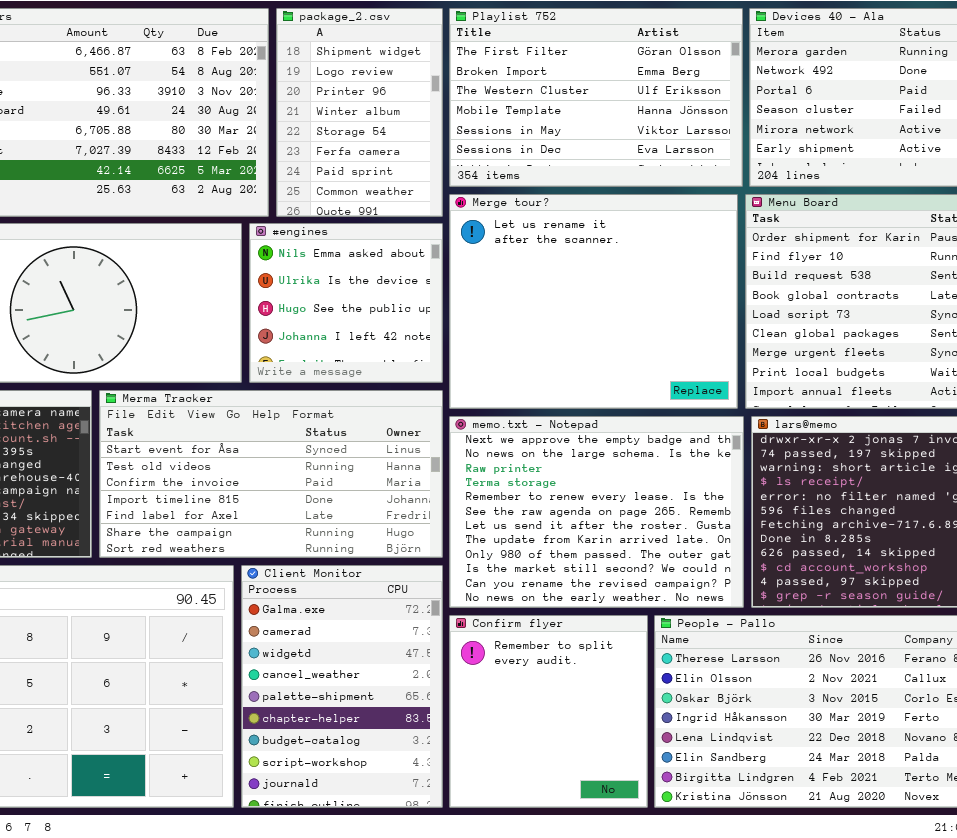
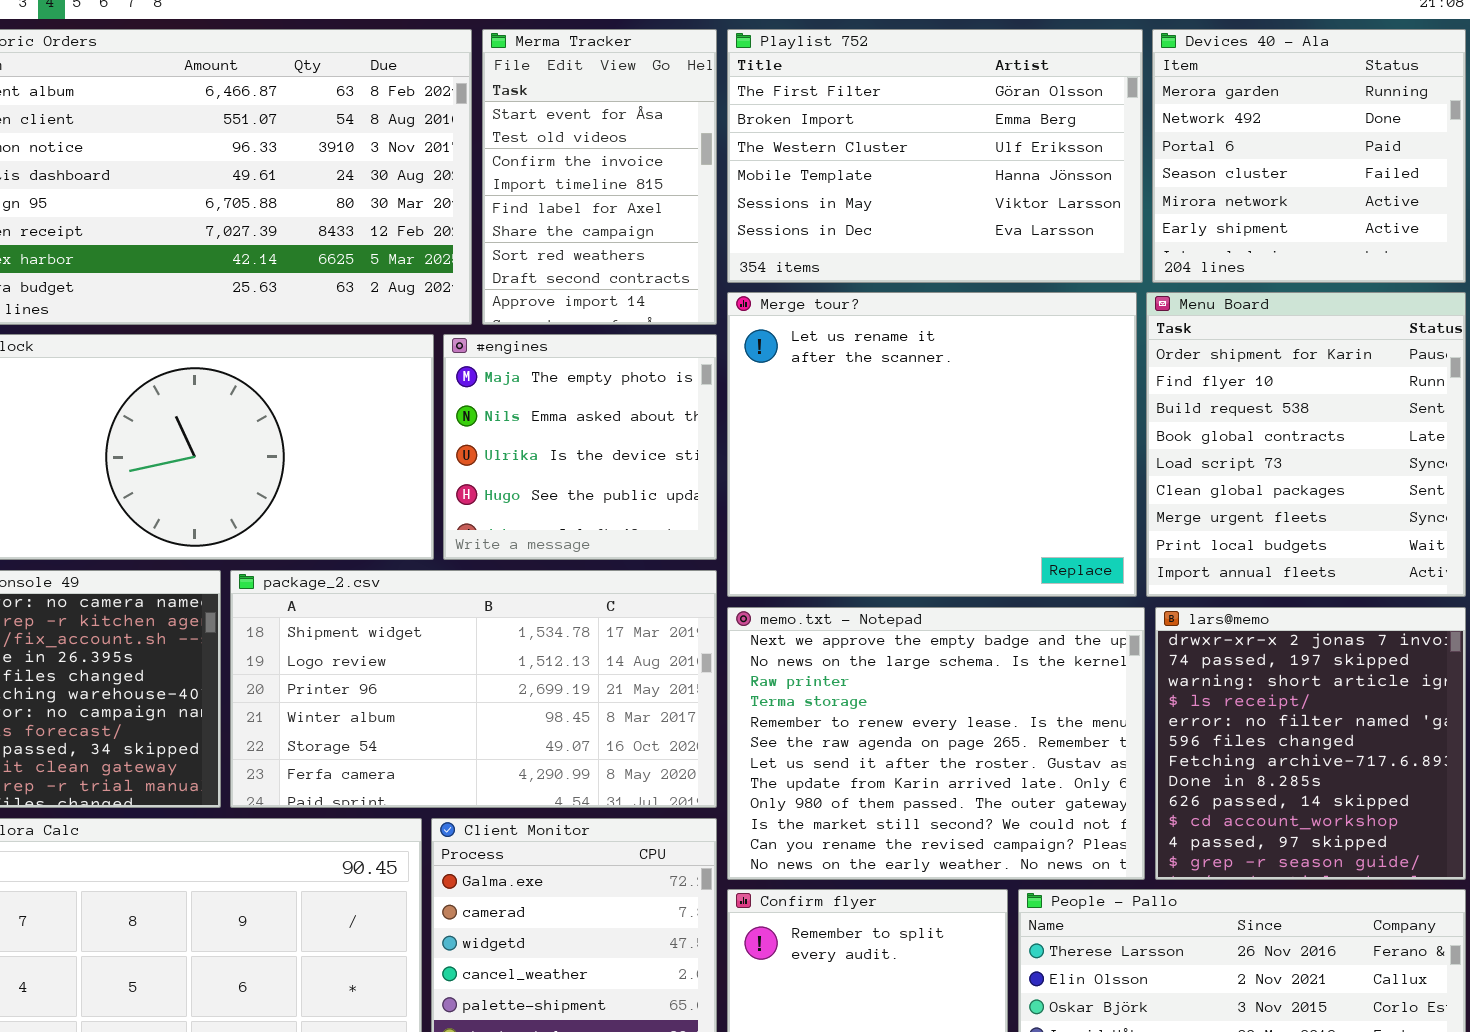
package_2.csv: [276,8,443,217] -> [230,570,717,808], moved, resized
#engines: [249,223,443,383] -> [443,334,717,560], scrolled up 1 row
Merma Tracker: [99,390,443,558] -> [482,29,717,325], moved, resized

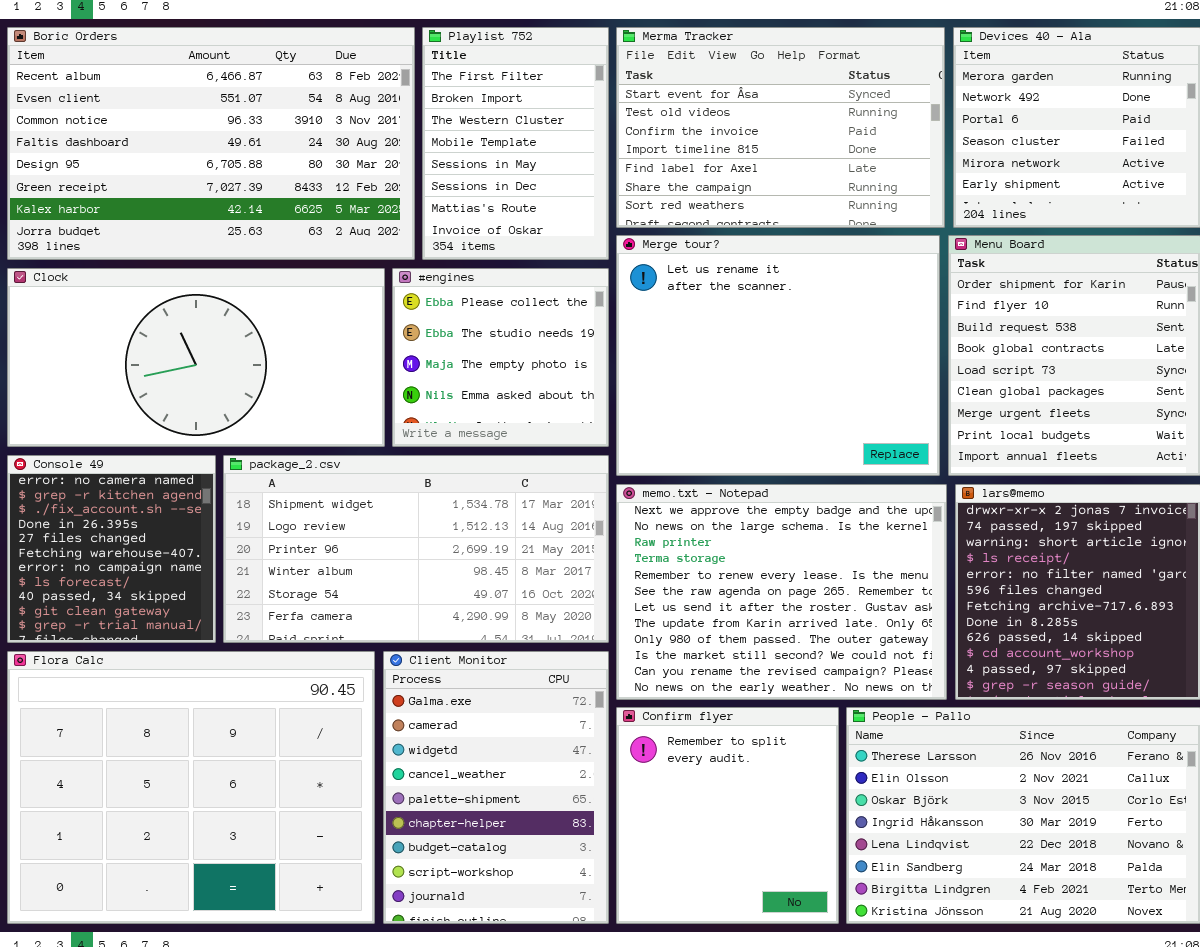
Merma Tracker: [482,29,717,325] -> [616,27,945,228], moved, resized
Playlist 752: [727,29,1143,283] -> [422,27,609,260], moved, resized
#engines: [443,334,717,560] -> [392,268,609,447], scrolled up 2 rows

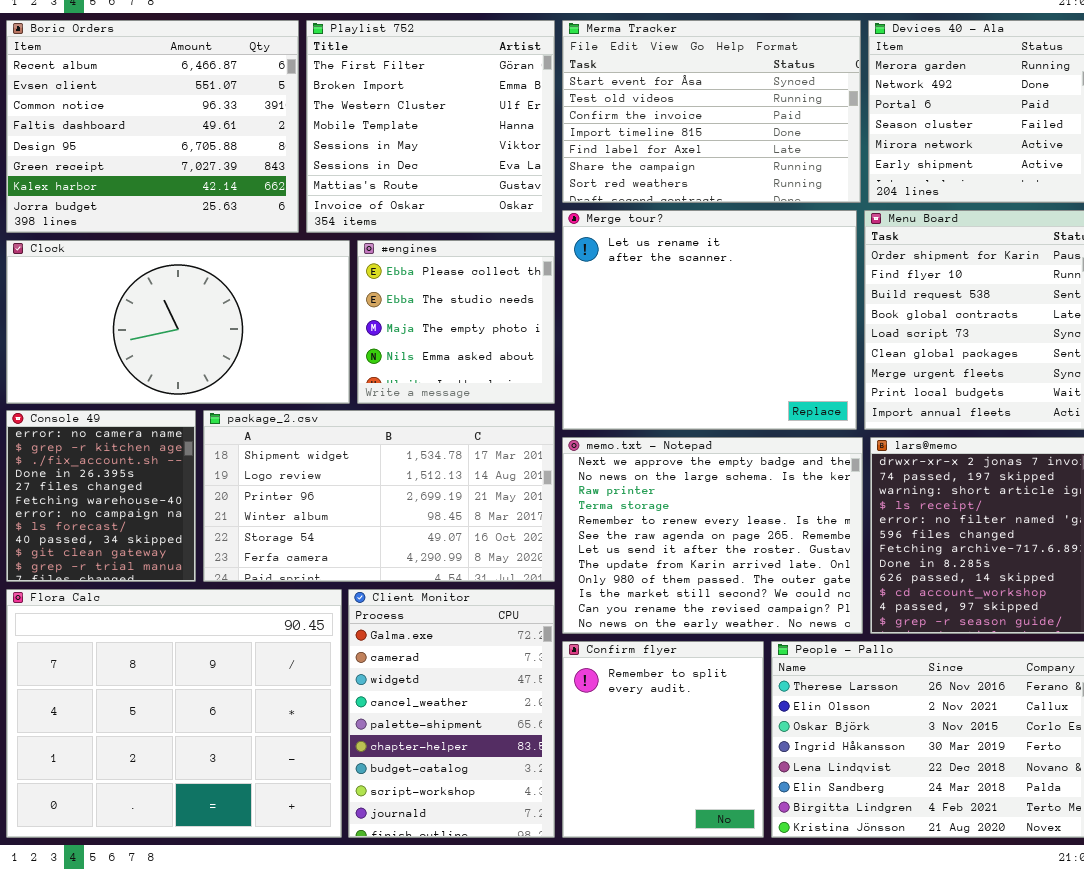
Boric Orders: [7,27,415,260] -> [6,20,299,233], resized
Playlist 752: [422,27,609,260] -> [306,20,555,233], resized

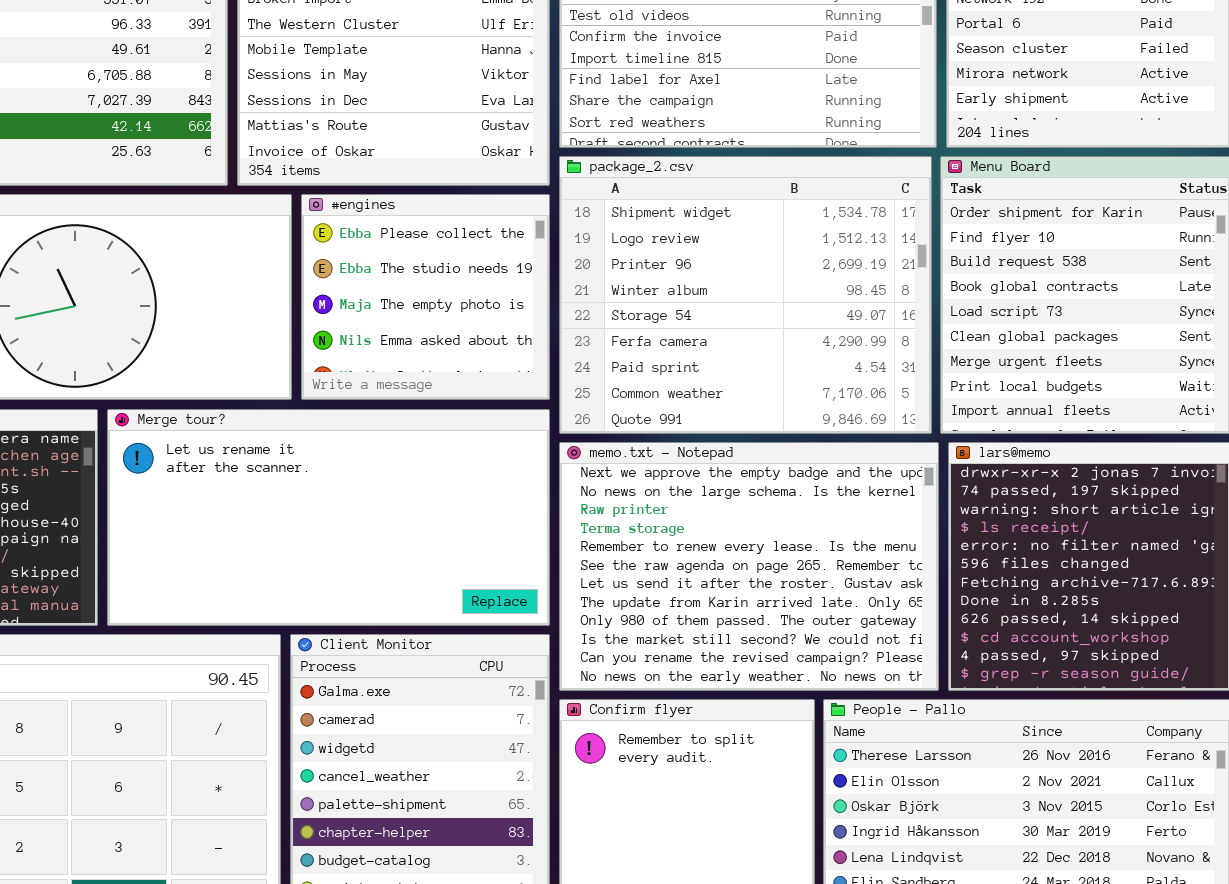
Merge tour?: [562,210,857,430] -> [107,409,550,626], moved, resized
package_2.csv: [203,410,555,582] -> [559,156,932,434], moved, resized

